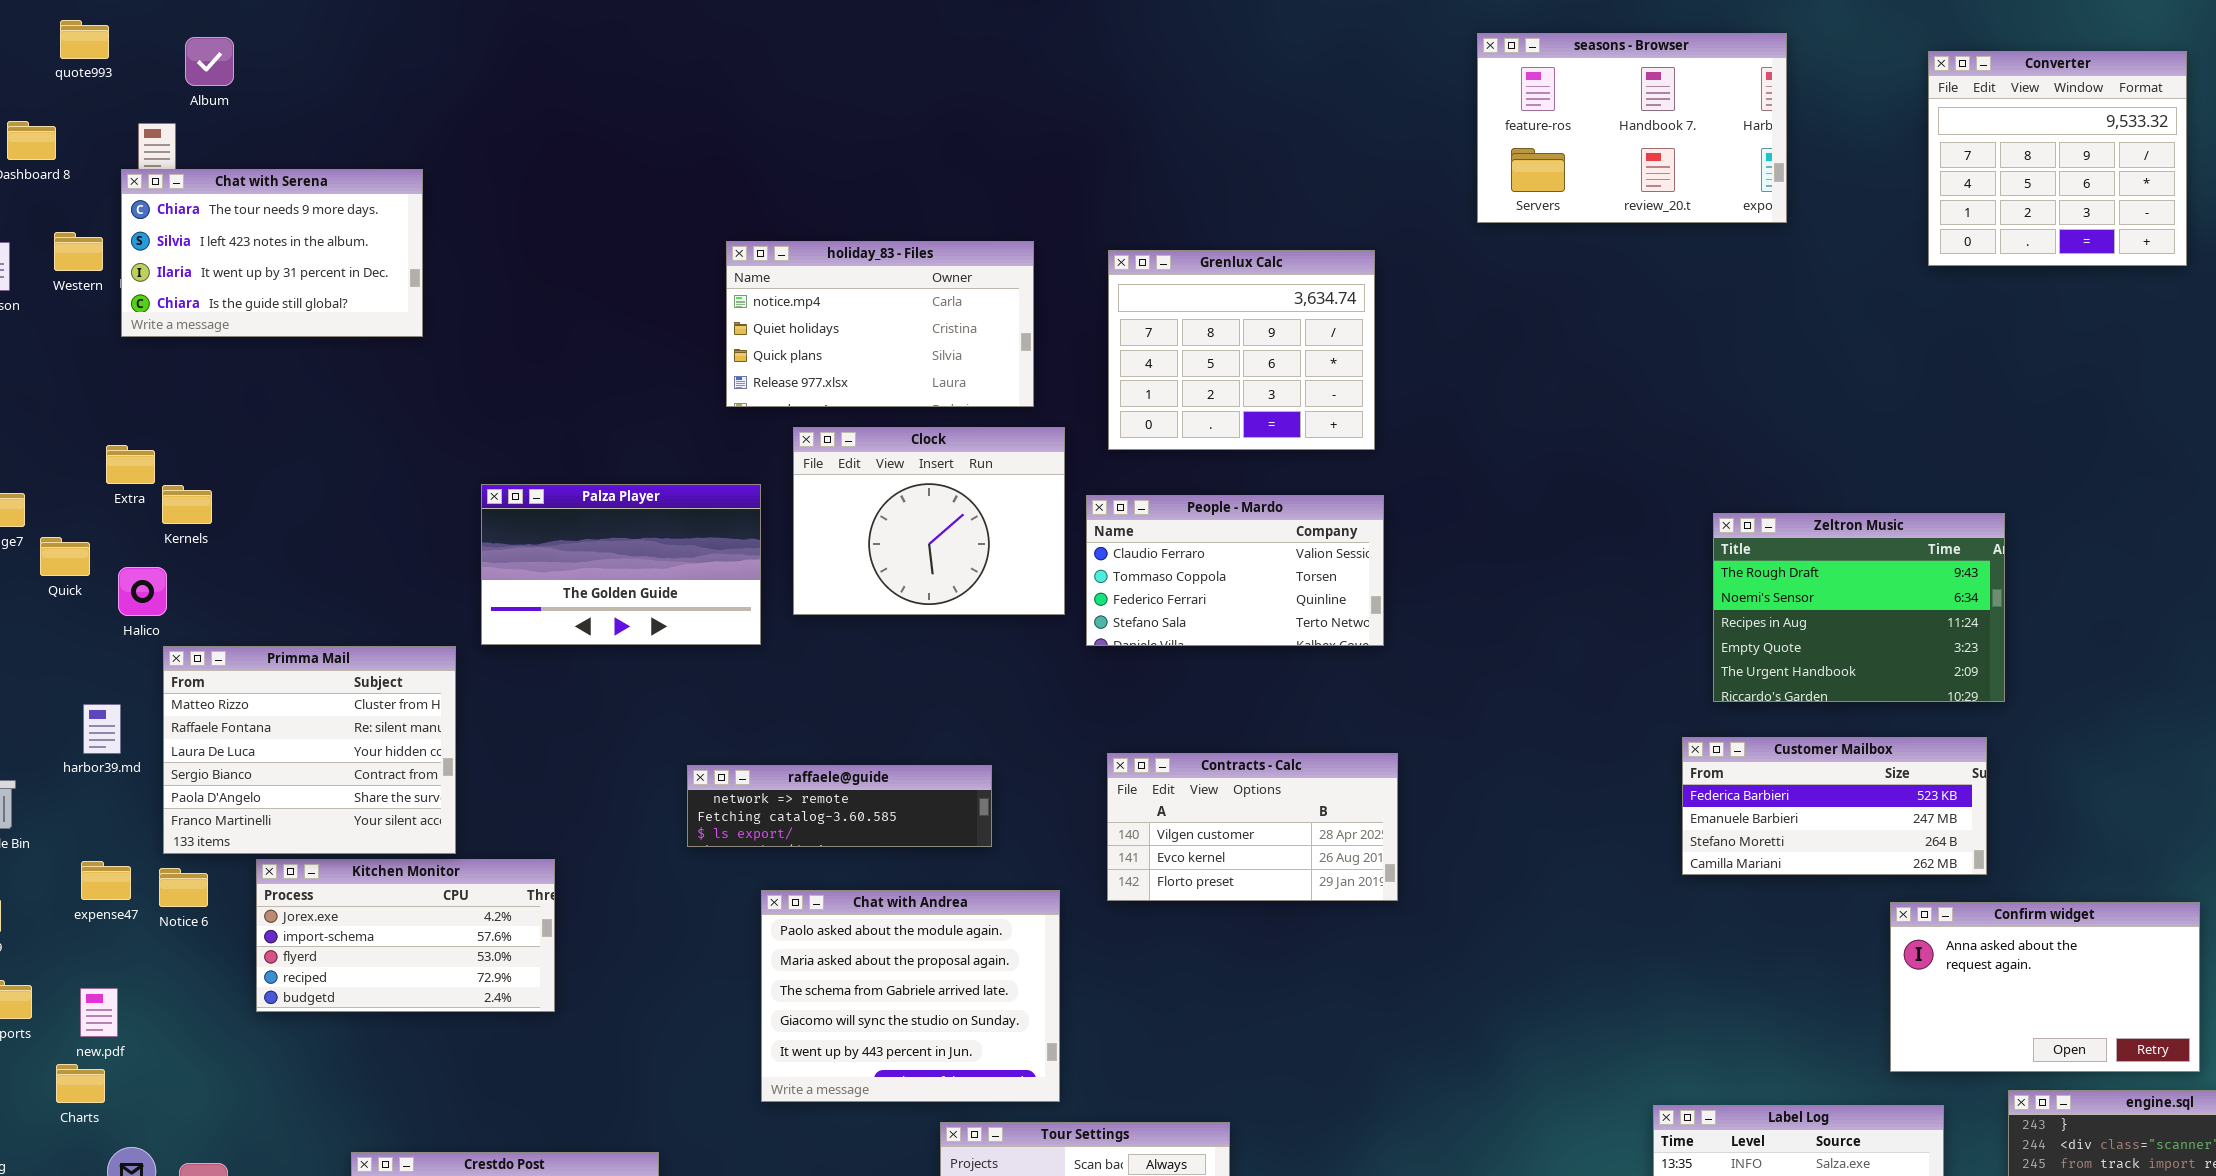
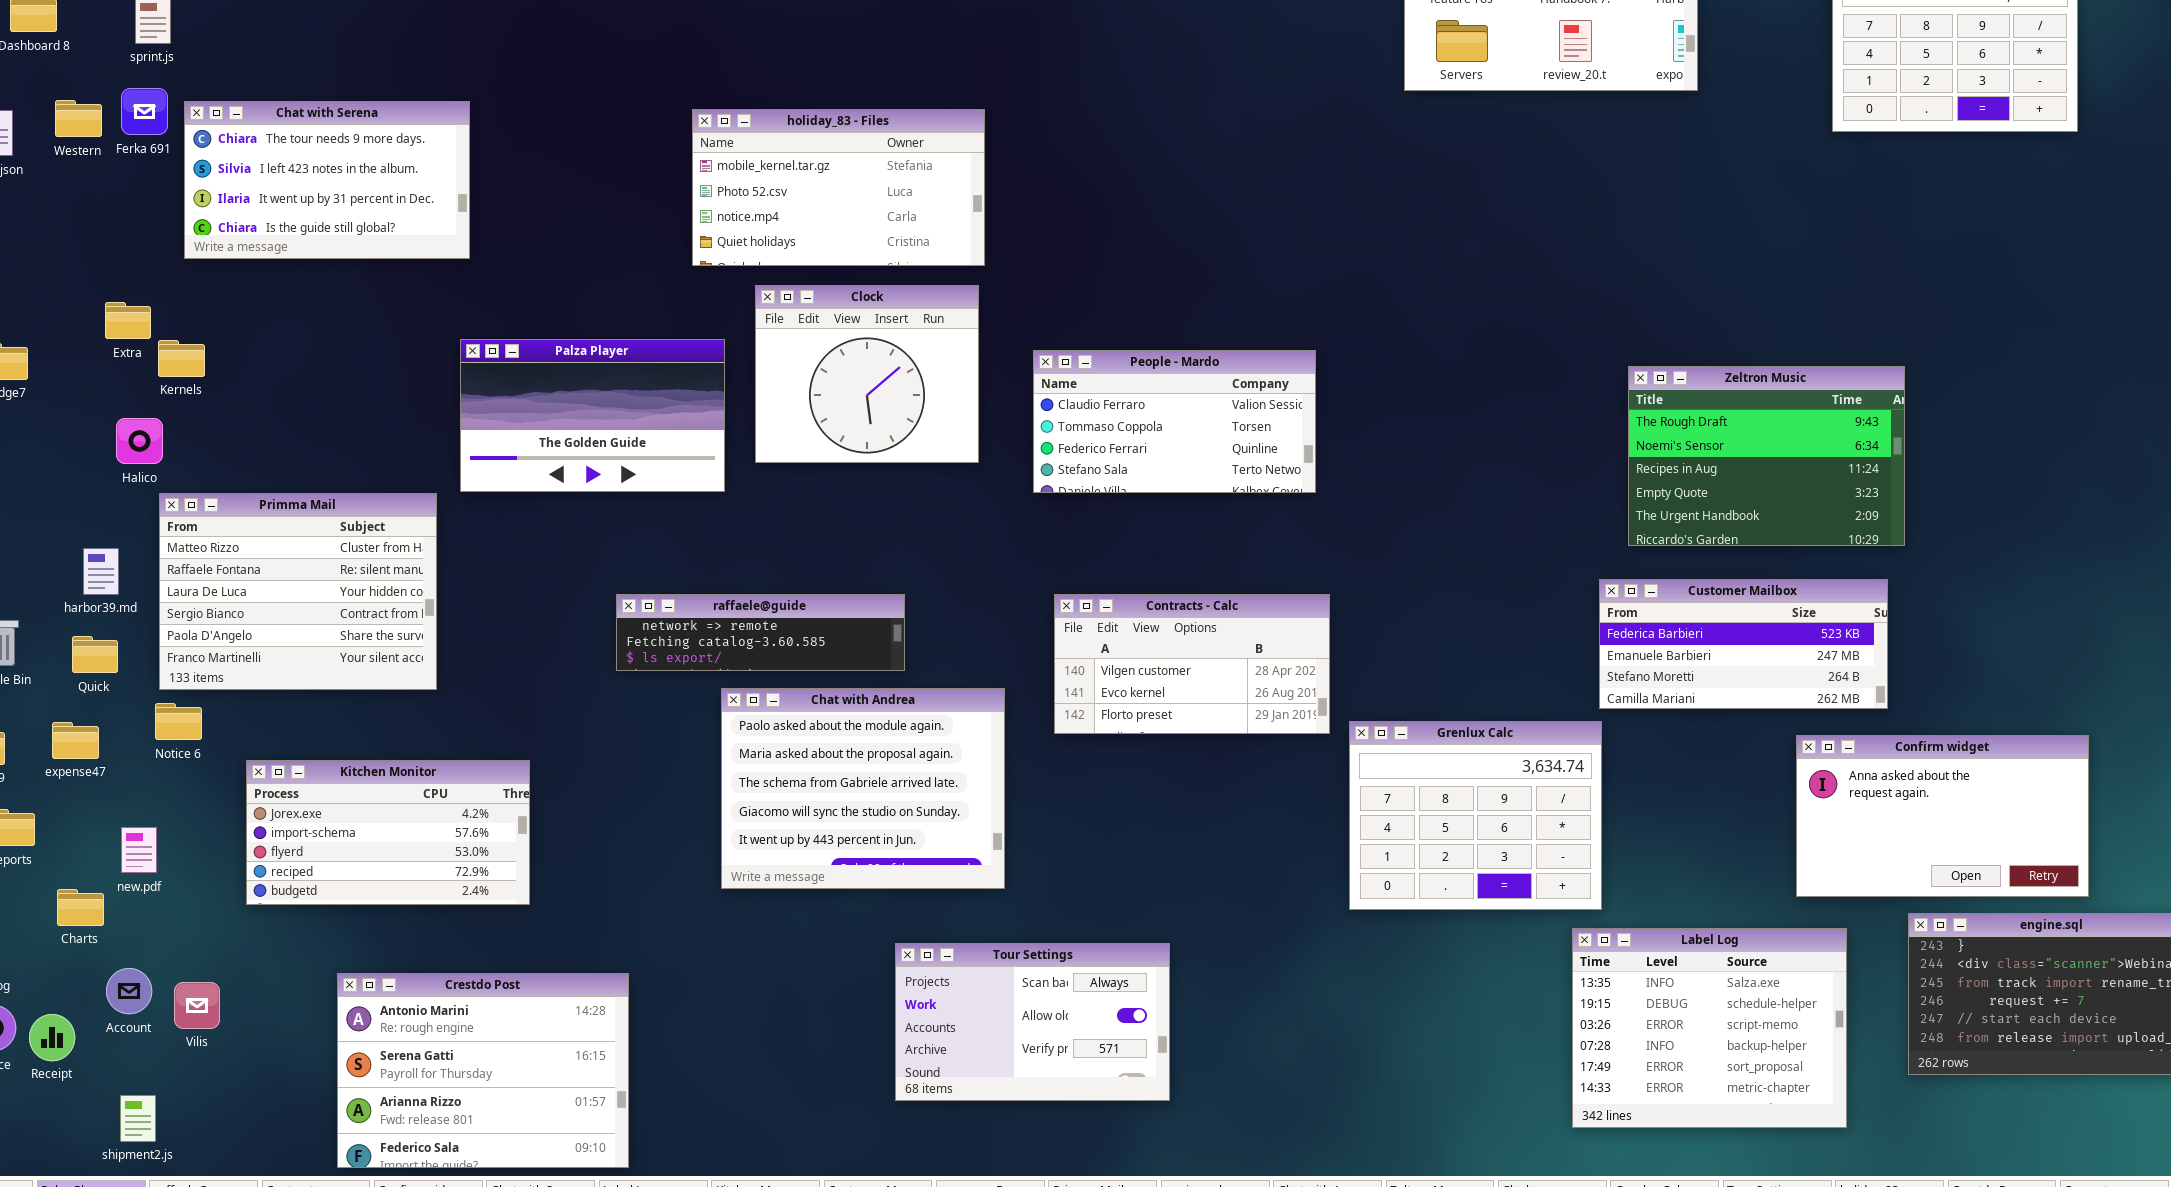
Chat with Serena: [121,169,423,337] -> [184,101,470,259], moved
holiday_83 - Files: [726,241,1034,407] -> [692,109,985,266], scrolled up 2 rows
Grenlux Calc: [1108,250,1375,450] -> [1349,721,1602,910], moved
Clock: [793,427,1065,615] -> [755,285,979,463], resized
Quick: [40,537,90,576] -> [72,636,118,673], moved
raffaele@guide: [687,765,992,847] -> [616,594,905,671], moved
Kitchen Monitor: [256,859,555,1012] -> [246,760,530,905], moved
expense47: [81,861,131,900] -> [52,722,99,759], moved
Chat with Andrea: [761,890,1060,1102] -> [721,688,1005,889], moved
new.pdf: [80,988,118,1037] -> [121,827,157,873], moved

